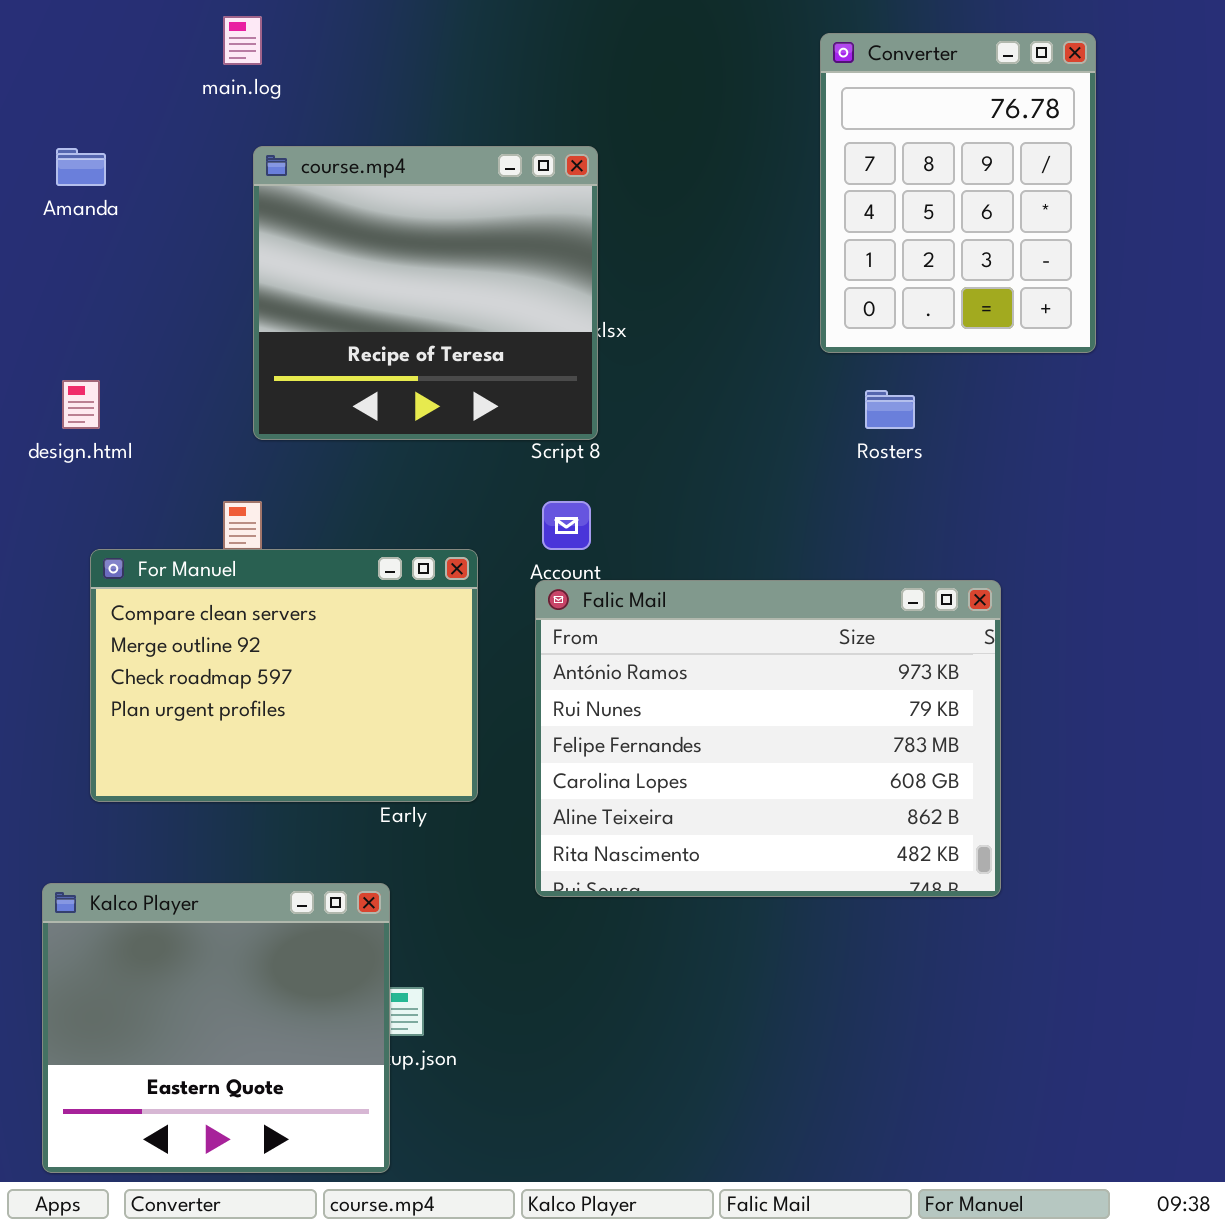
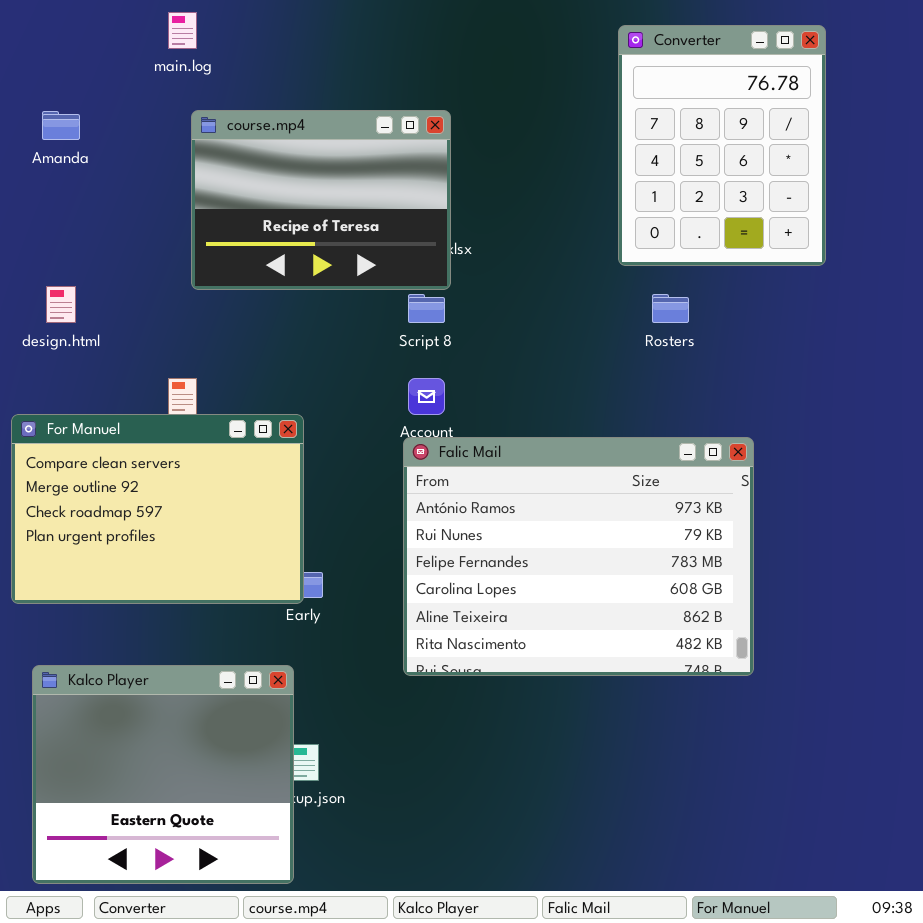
course.mp4: [253,146,598,440] -> [191,110,451,290], resized
For Manuel: [90,549,478,802] -> [11,414,304,604], moved

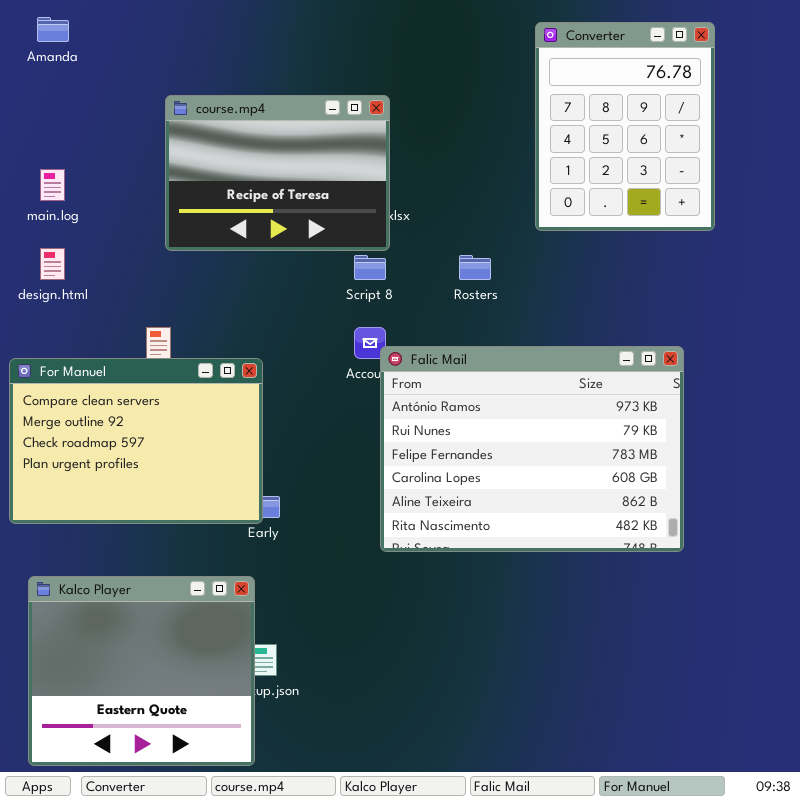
main.log: [168,12,197,49] -> [40,169,65,201], moved
Amanda: [42,111,80,140] -> [37,17,69,42], moved
Rosters: [652,294,689,323] -> [459,255,491,280], moved
Falic Mail: [403,437,754,676] -> [380,346,684,552], moved

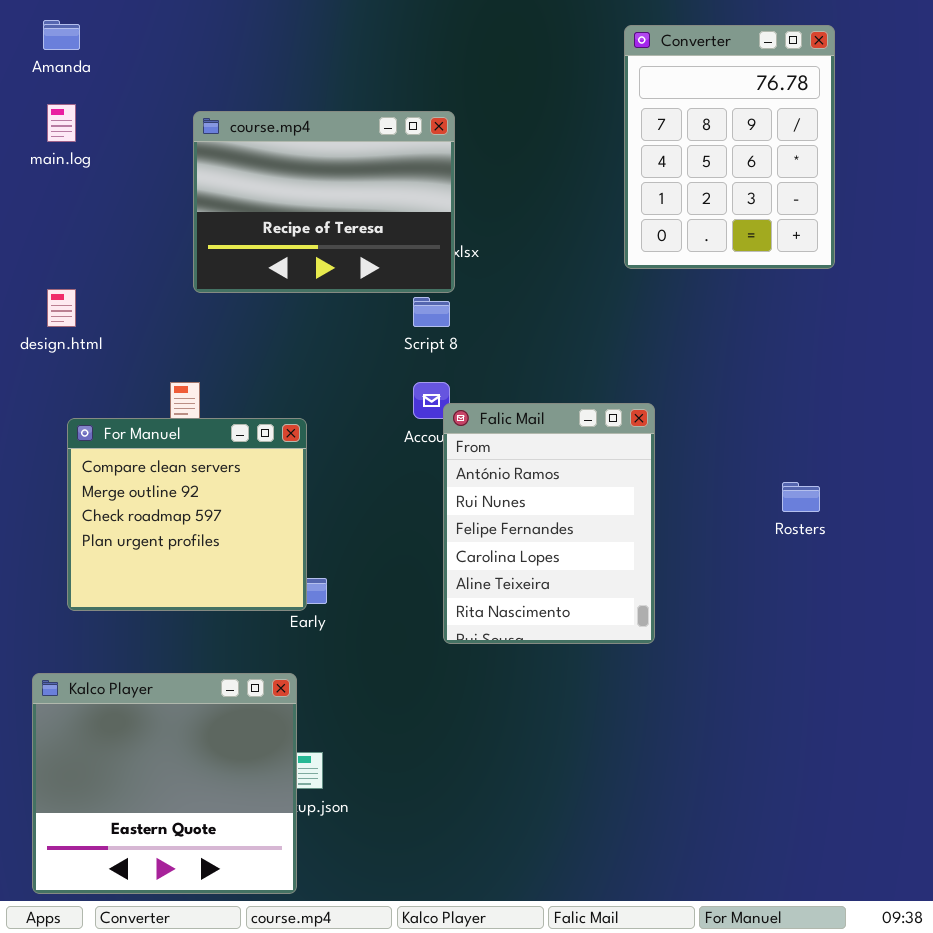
main.log: [40,169,65,201] -> [47,104,76,142], moved
Rosters: [459,255,491,280] -> [782,482,820,512], moved
Falic Mail: [380,346,684,552] -> [443,403,655,644], resized
For Manuel: [9,358,263,524] -> [67,418,307,611], resized

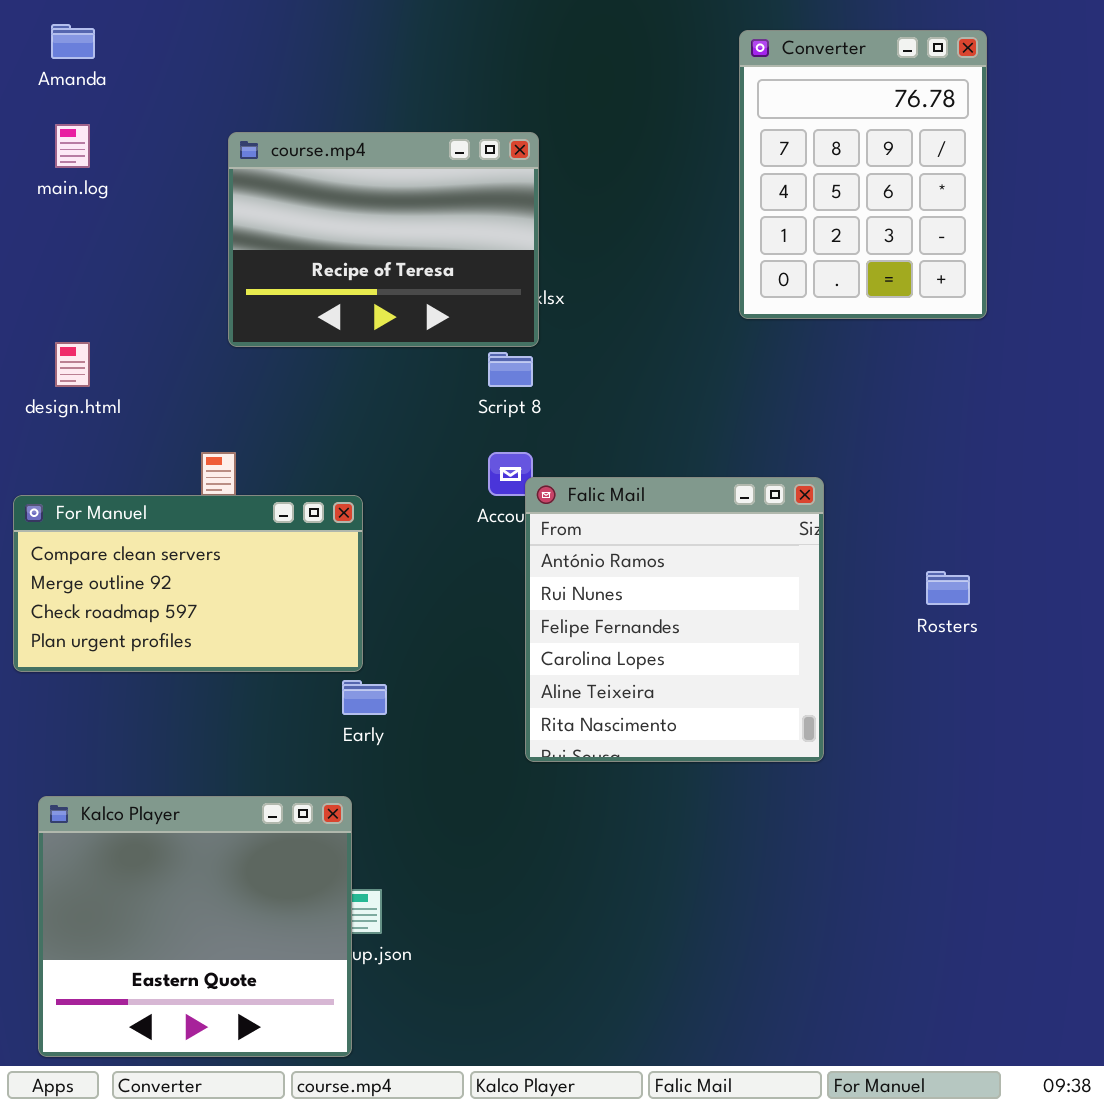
Falic Mail: [443,403,655,644] -> [525,477,824,762], resized
For Manuel: [67,418,307,611] -> [13,495,363,672], resized

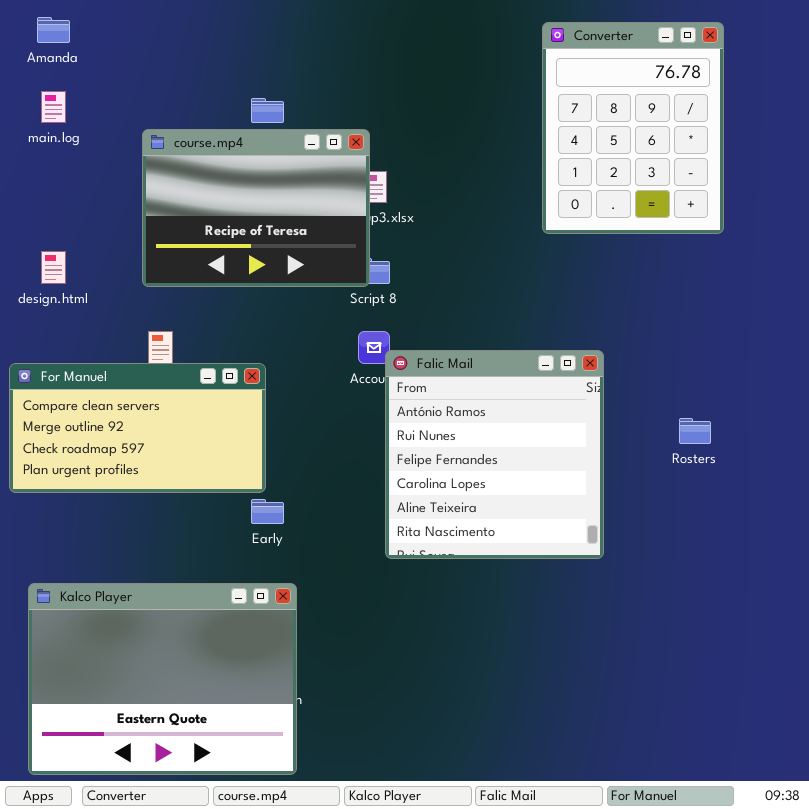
course.mp4: [228,132,539,347] -> [142,129,370,287], moved
Kalco Player: [38,796,352,1057] -> [28,583,297,775], resized

